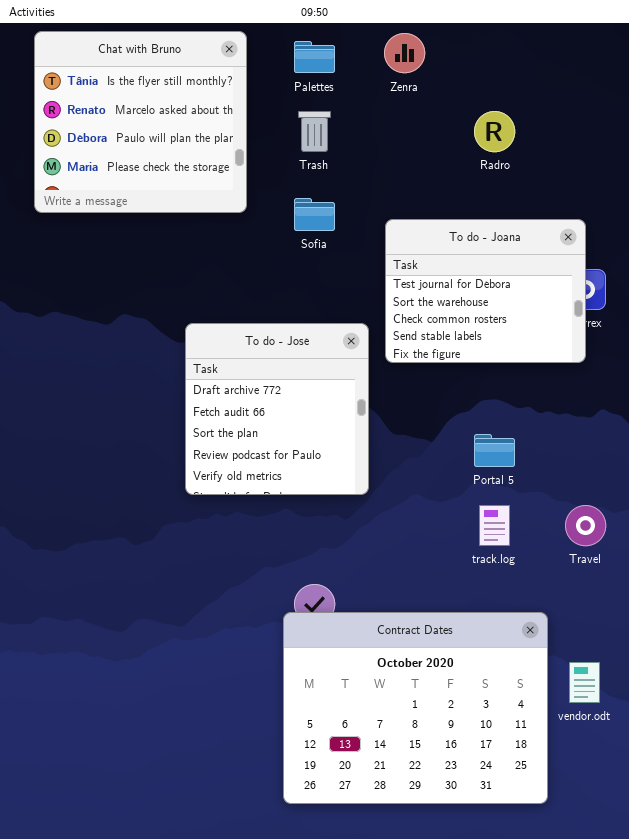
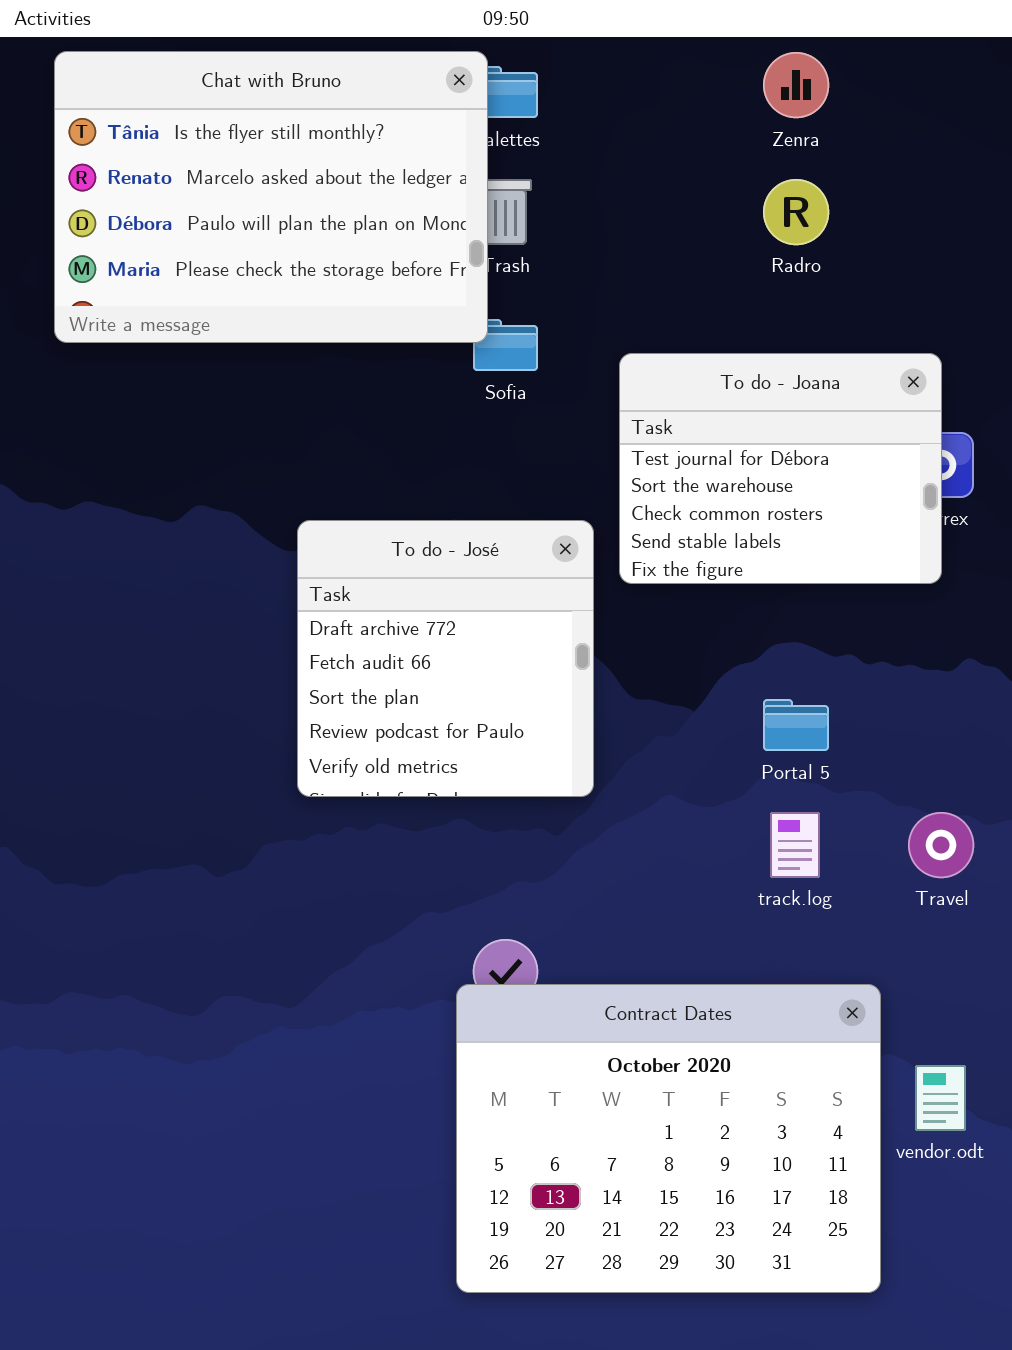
Chat with Bruno: [34,31,247,213] -> [54,51,488,343], resized
Zenra: [384,33,425,73] -> [763,52,829,118], moved

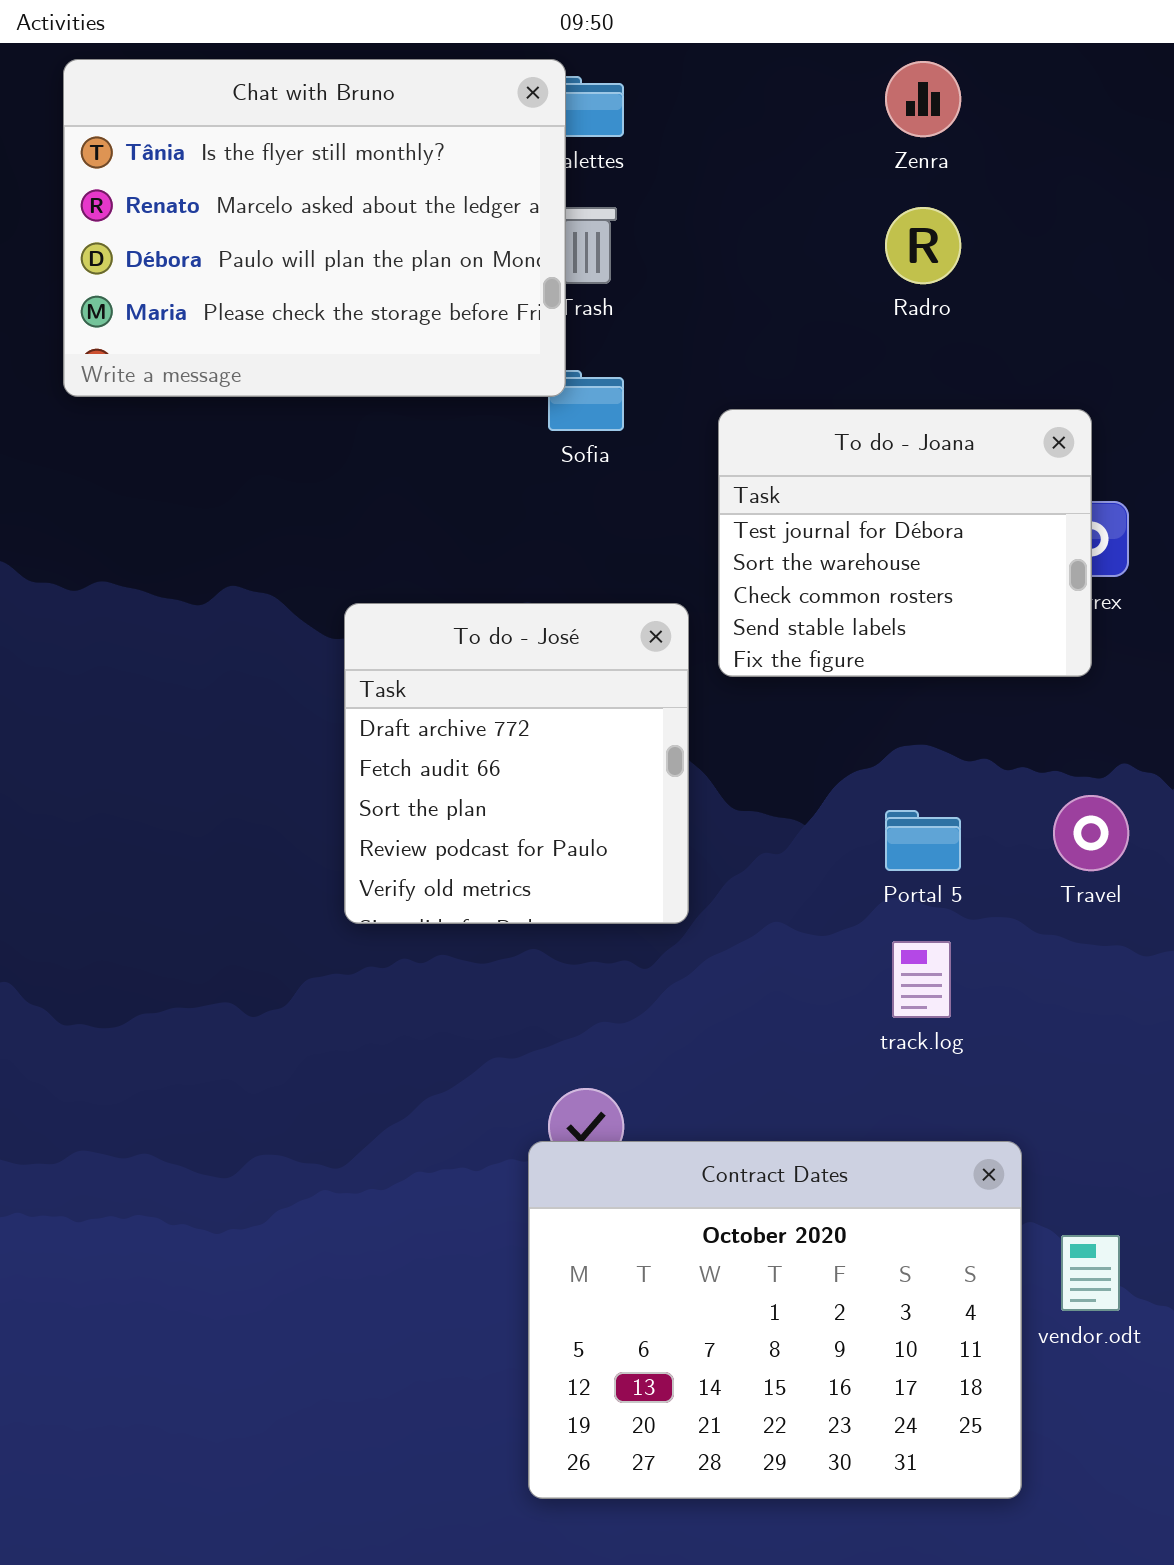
Travel: [908,812,974,878] -> [1053,795,1129,871], moved

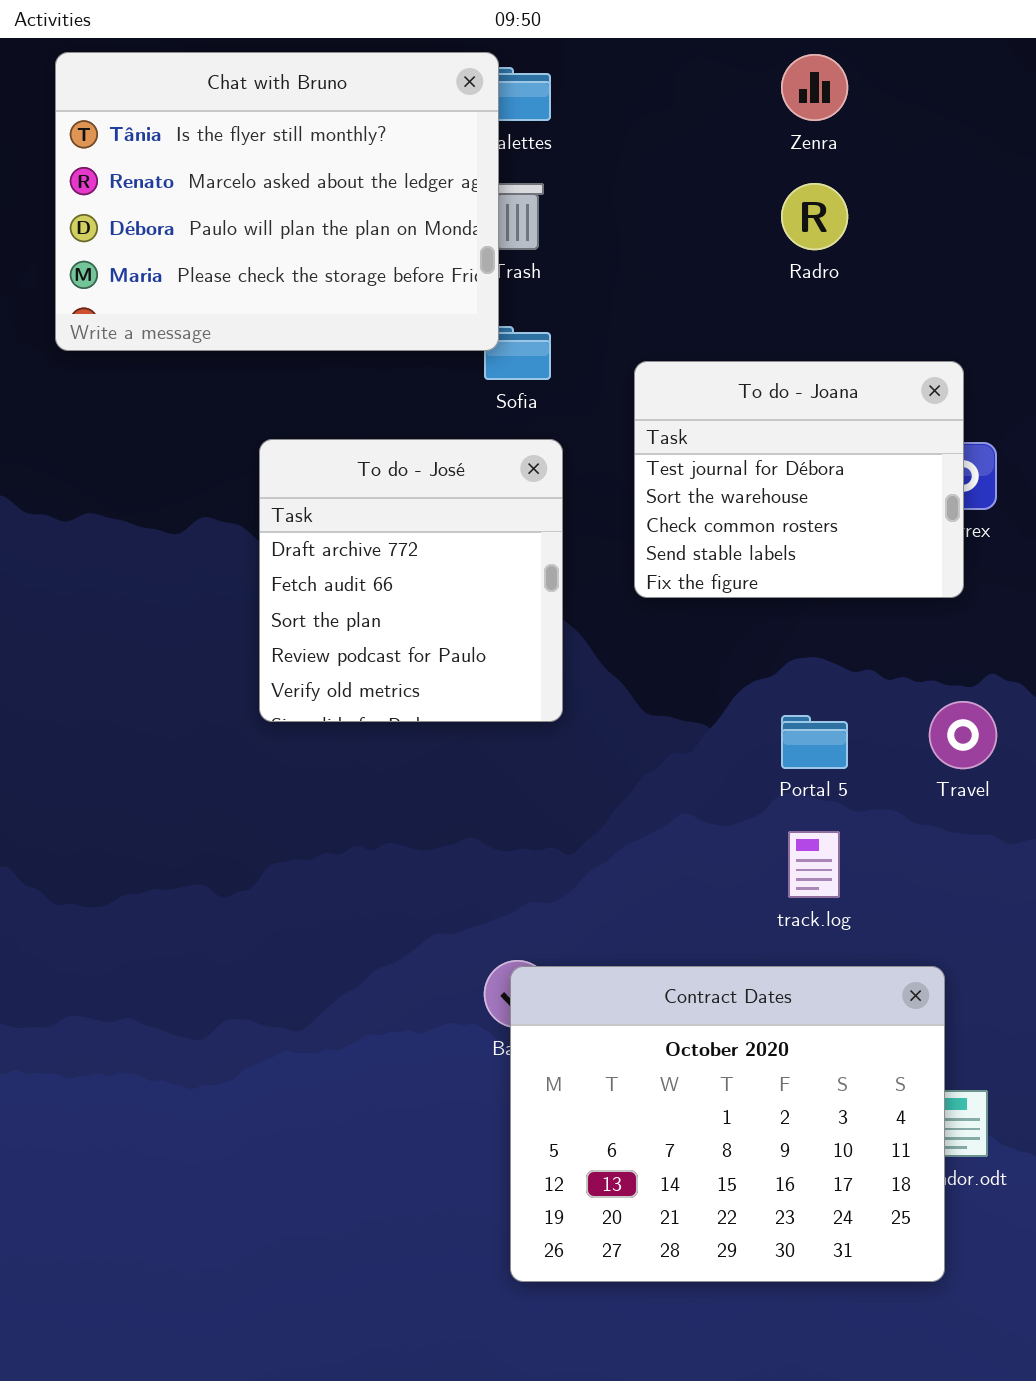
To do - José: [344,603,689,924] -> [259,439,563,722], moved
Contract Dates: [528,1141,1022,1499] -> [510,966,945,1282], moved

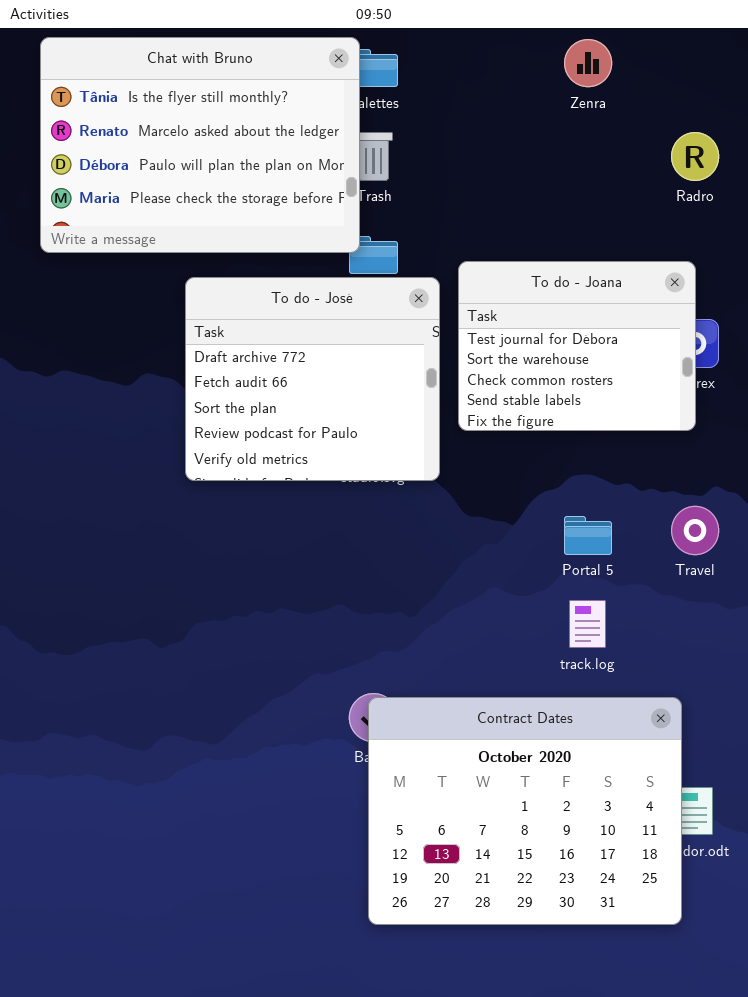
Radro: [781,183,848,250] -> [671,132,719,181], moved
To do - José: [259,439,563,722] -> [185,277,440,481], moved, resized

